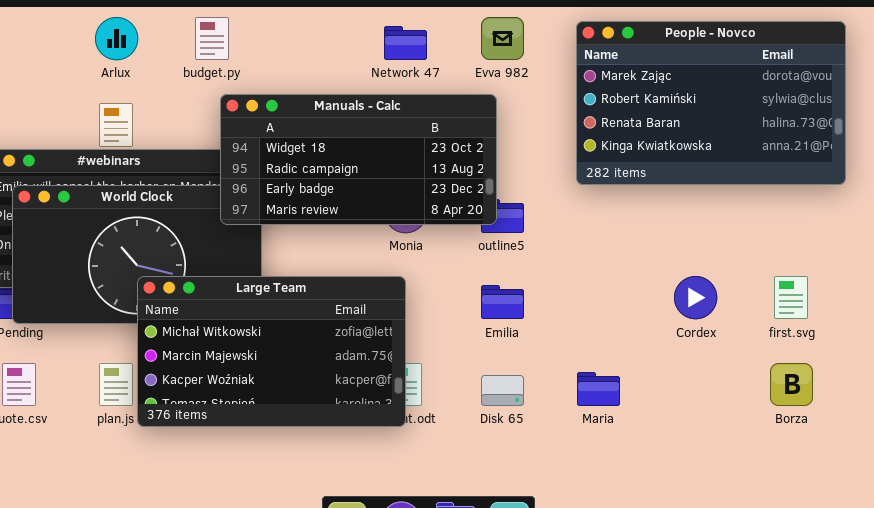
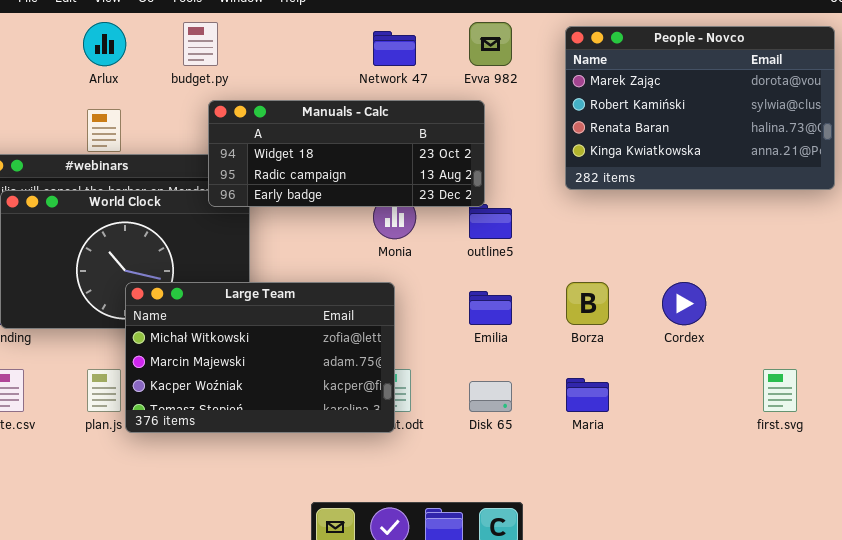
Manuals - Calc: [220,94,497,225] -> [208,100,485,207], resized
first.svg: [774,276,808,319] -> [763,369,797,412], moved
Borza: [770,363,813,406] -> [566,282,609,325], moved

